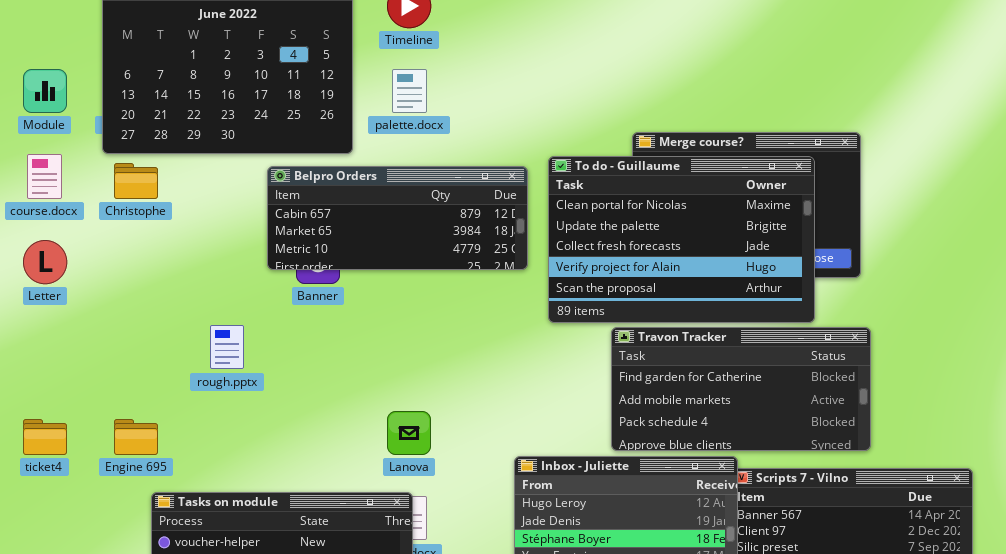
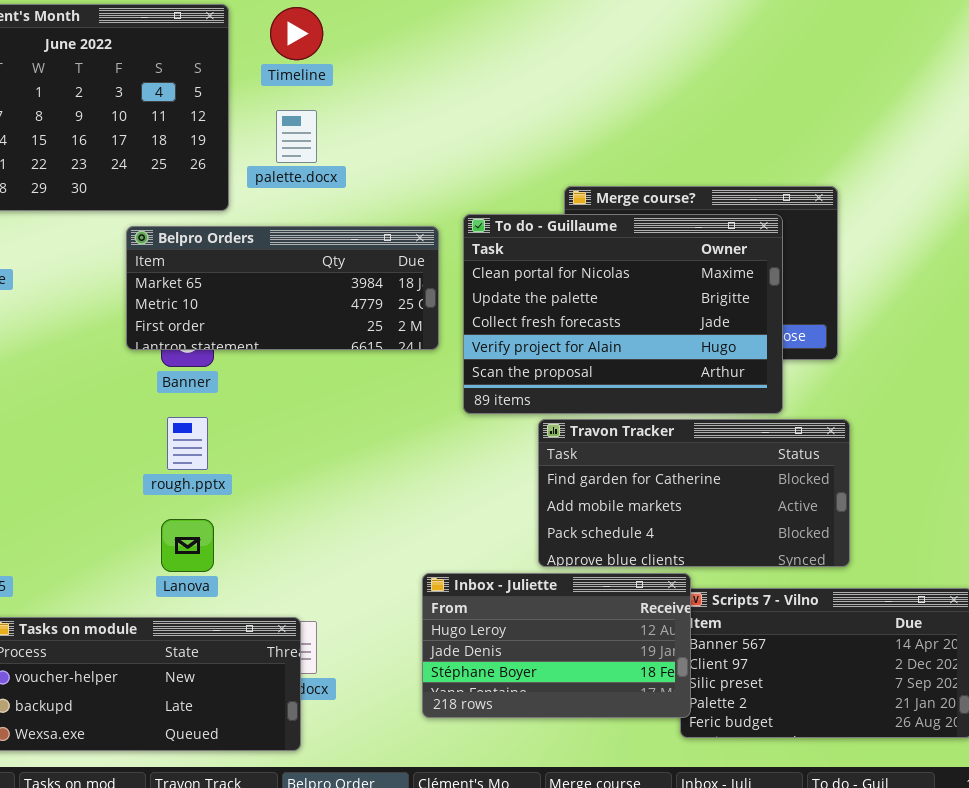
Belpro Orders: [267,166,528,270] -> [126,226,439,350], scrolled down 1 row
rough.pptx: [210,325,244,369] -> [167,417,208,470], moved
Lanova: [387,411,431,455] -> [161,519,214,572], moved

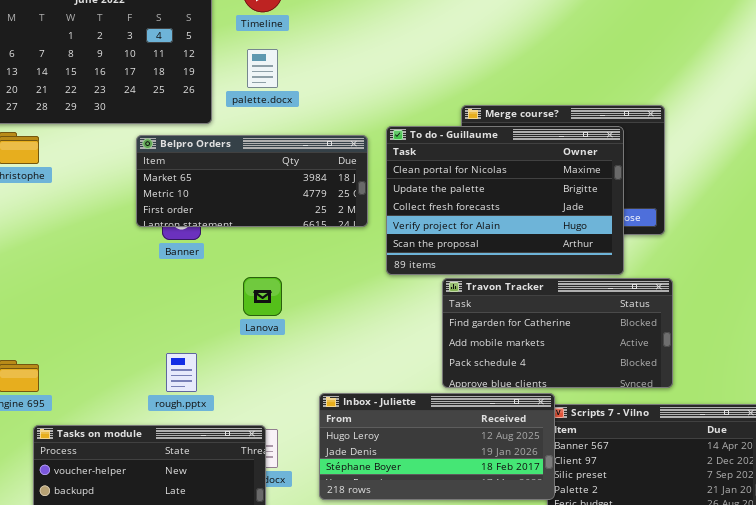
rough.pptx: [167,417,208,470] -> [166,353,197,392], moved
Lanova: [161,519,214,572] -> [243,277,282,316], moved
Inbox - Juliette: [422,573,691,718] -> [319,393,555,500], resized

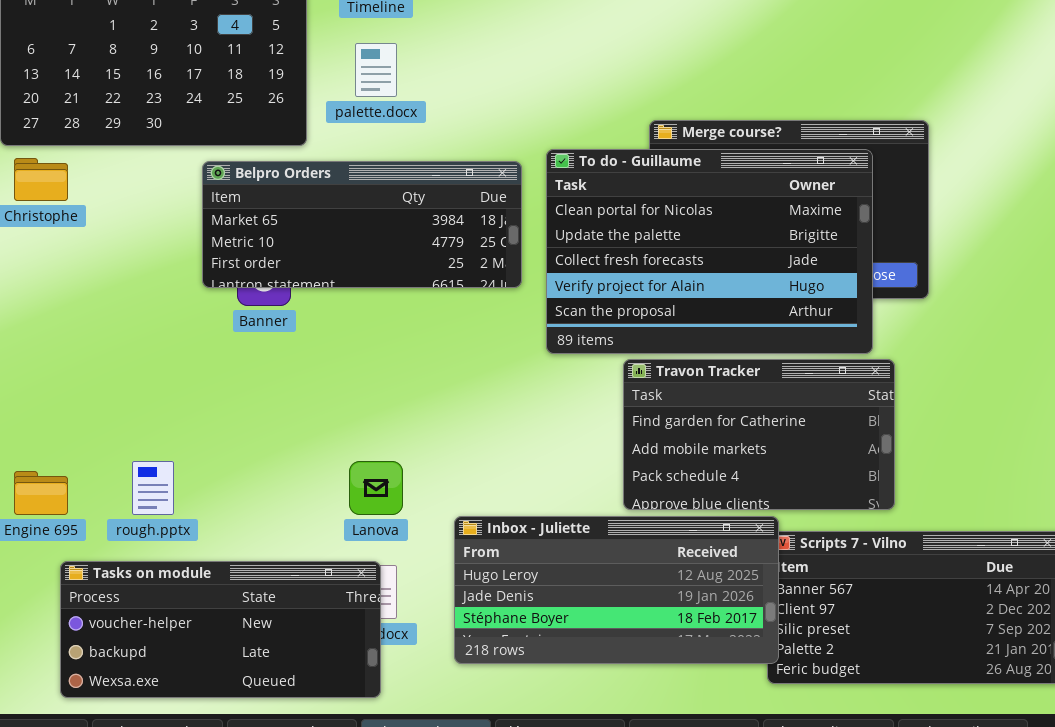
Lanova: [243,277,282,316] -> [349,461,403,515], moved
Travon Tracker: [442,278,673,388] -> [623,359,895,510], resized
rough.pptx: [166,353,197,392] -> [132,461,174,515], moved

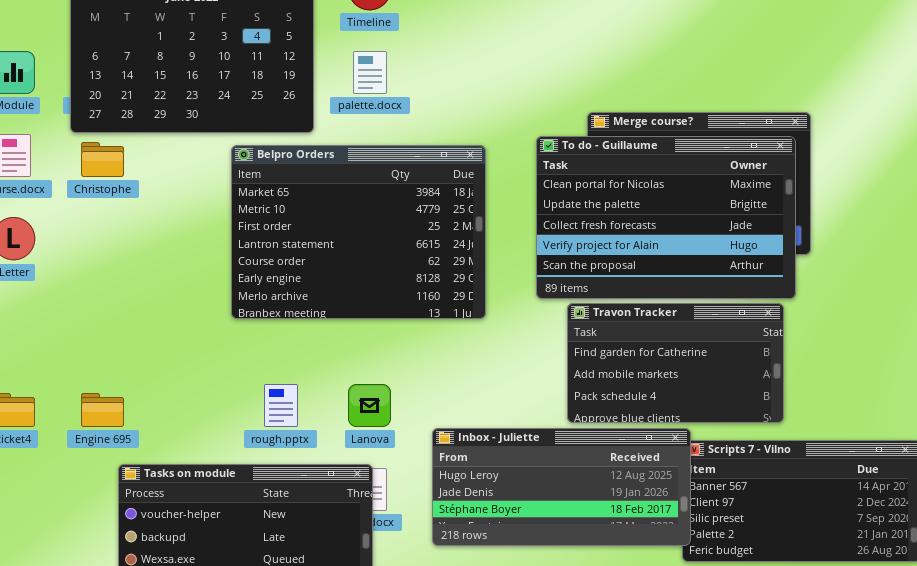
To do - Guillaume: [546,149,873,354] -> [536,136,796,299], moved
Belpro Orders: [202,161,522,288] -> [231,145,486,319], resized
rough.pptx: [132,461,174,515] -> [264,384,298,427], moved

